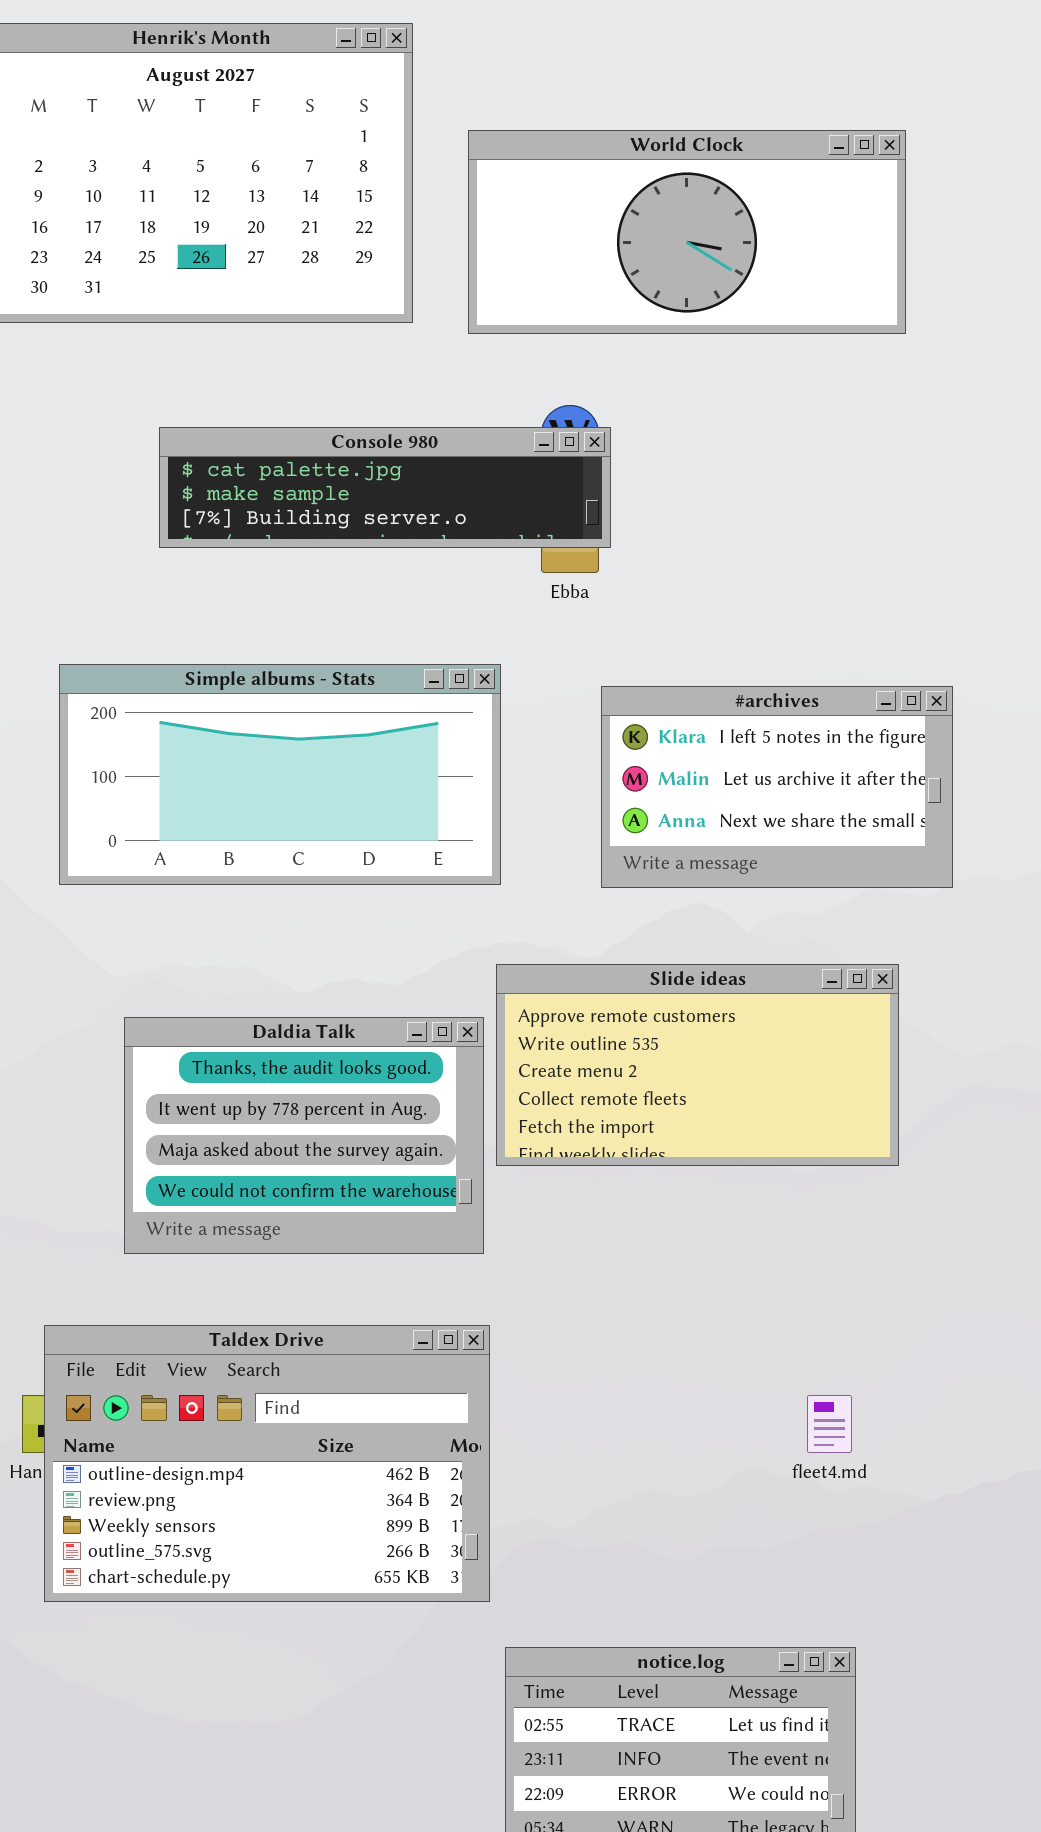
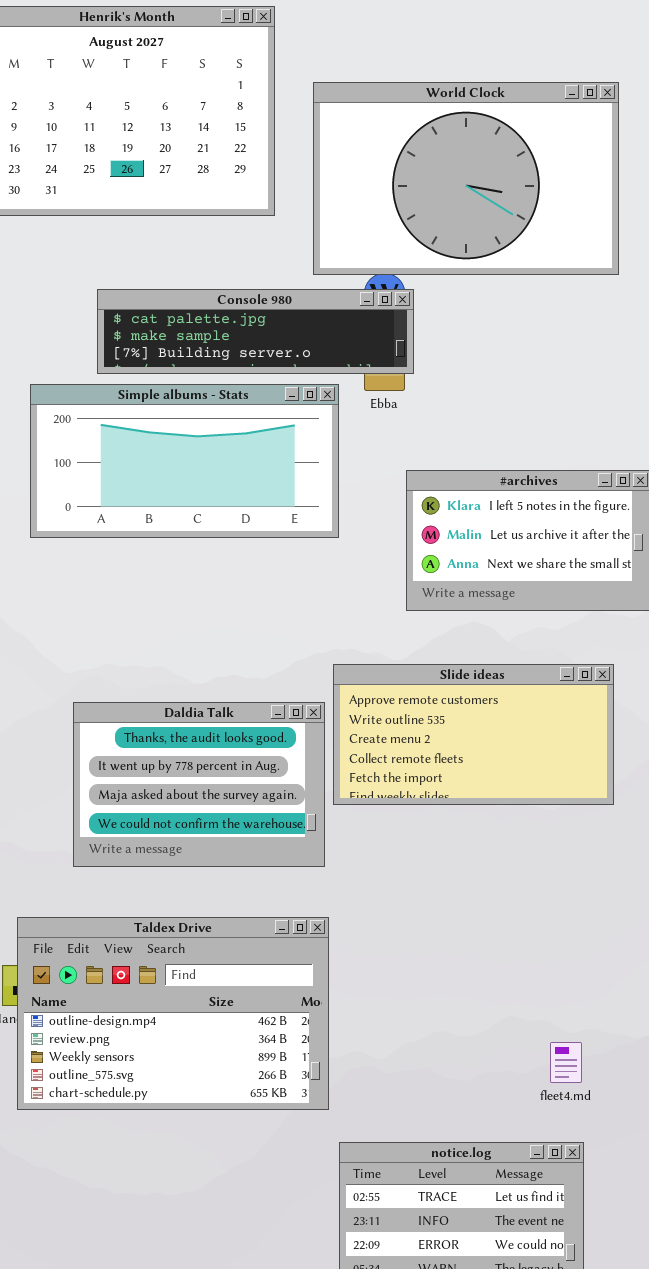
World Clock: [468,130,906,334] -> [313,82,619,275], resized
Simple albums - Stats: [59,664,501,885] -> [30,384,339,538], moved
fleet4.md: [807,1395,852,1453] -> [550,1042,582,1083], moved

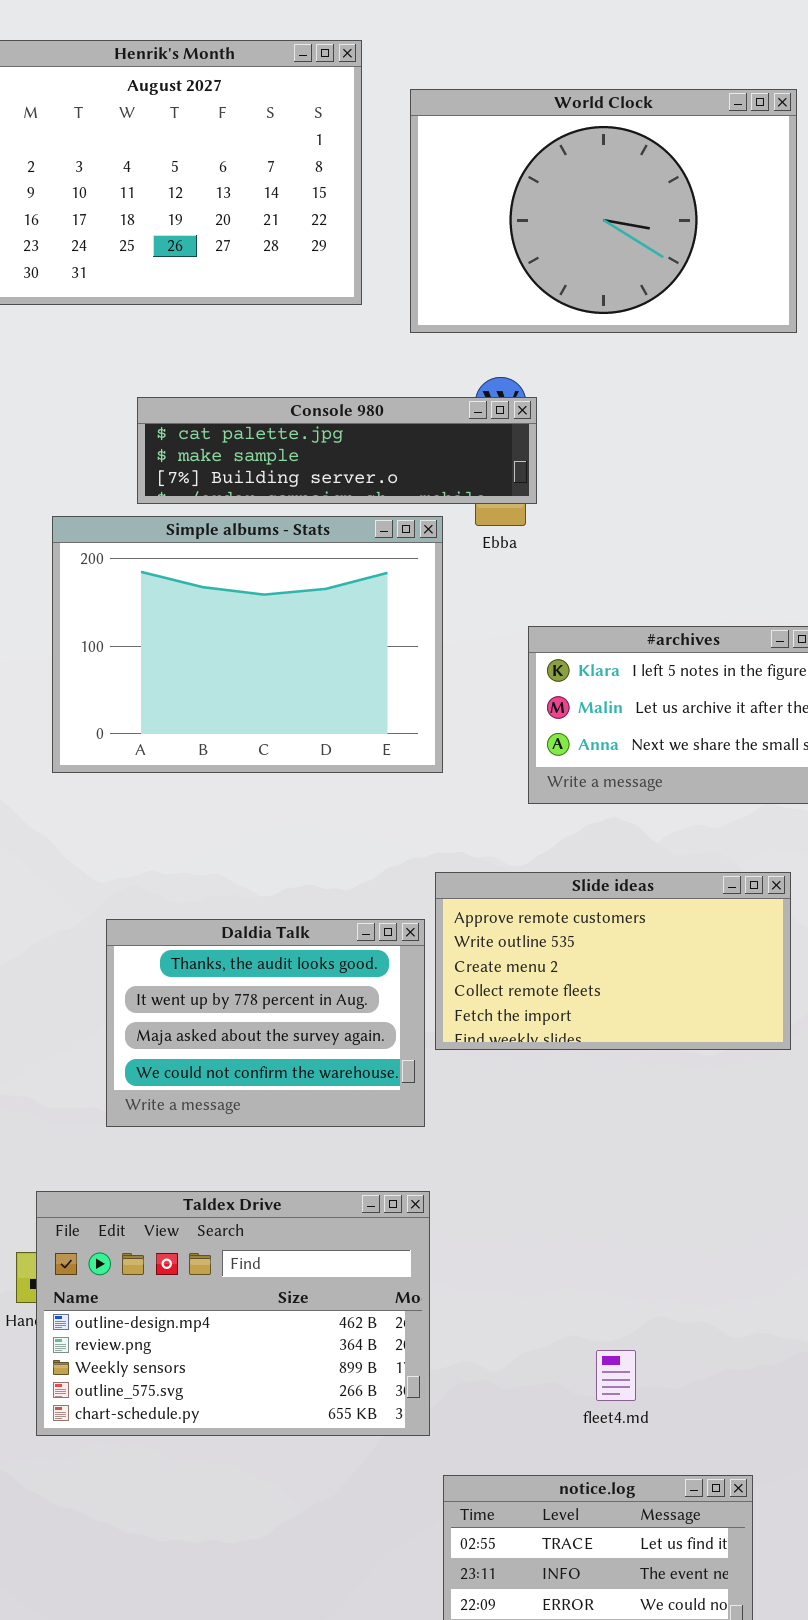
World Clock: [313,82,619,275] -> [410,89,797,333], moved
Simple albums - Stats: [30,384,339,538] -> [52,516,443,773], resized
fleet4.md: [550,1042,582,1083] -> [596,1350,636,1401], moved

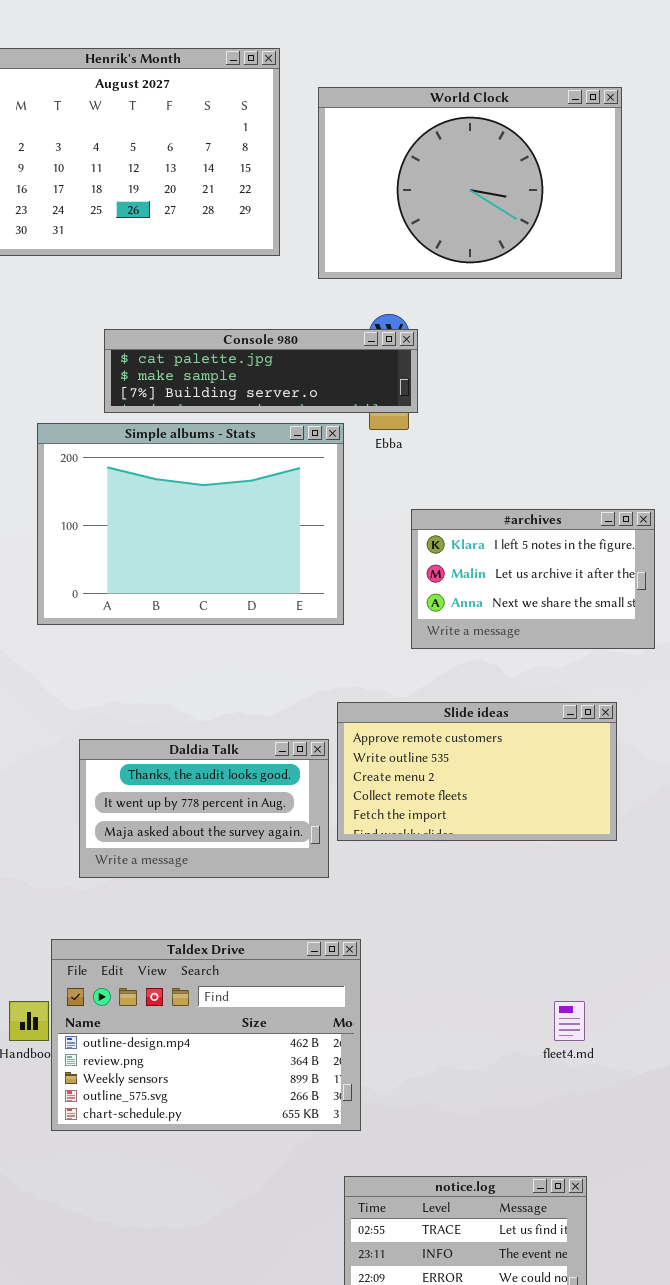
Daldia Talk: [106,919,425,1127] -> [79,739,329,878], resized
Taldex Drive: [36,1191,430,1436] -> [51,939,361,1131], moved
fleet4.md: [596,1350,636,1401] -> [554,1001,585,1041], moved

